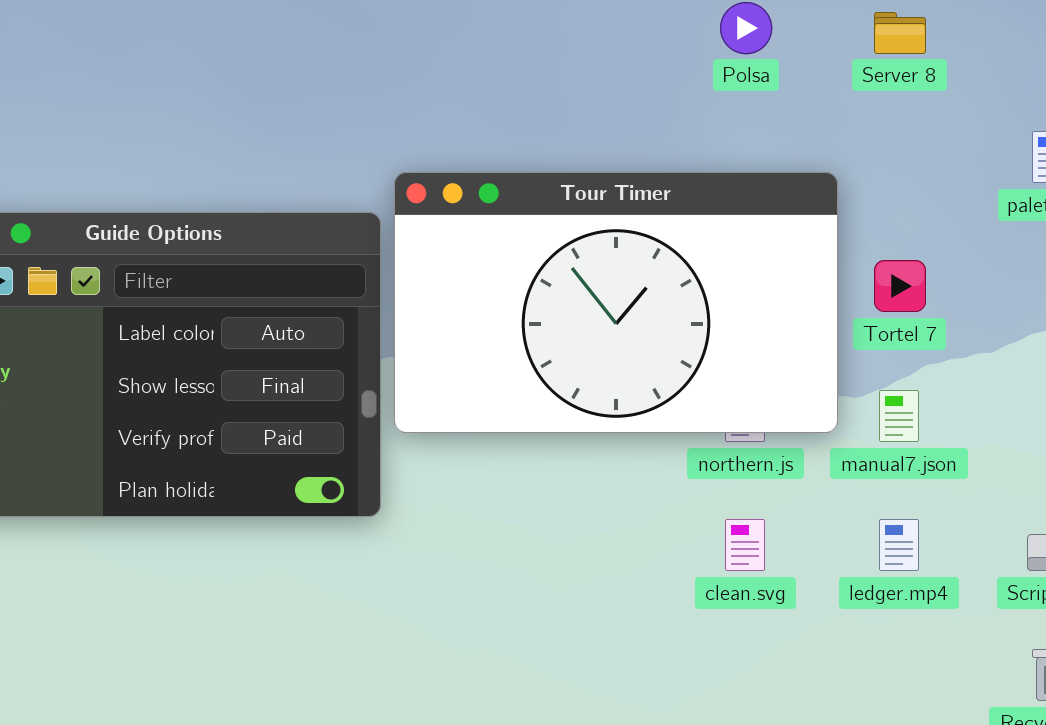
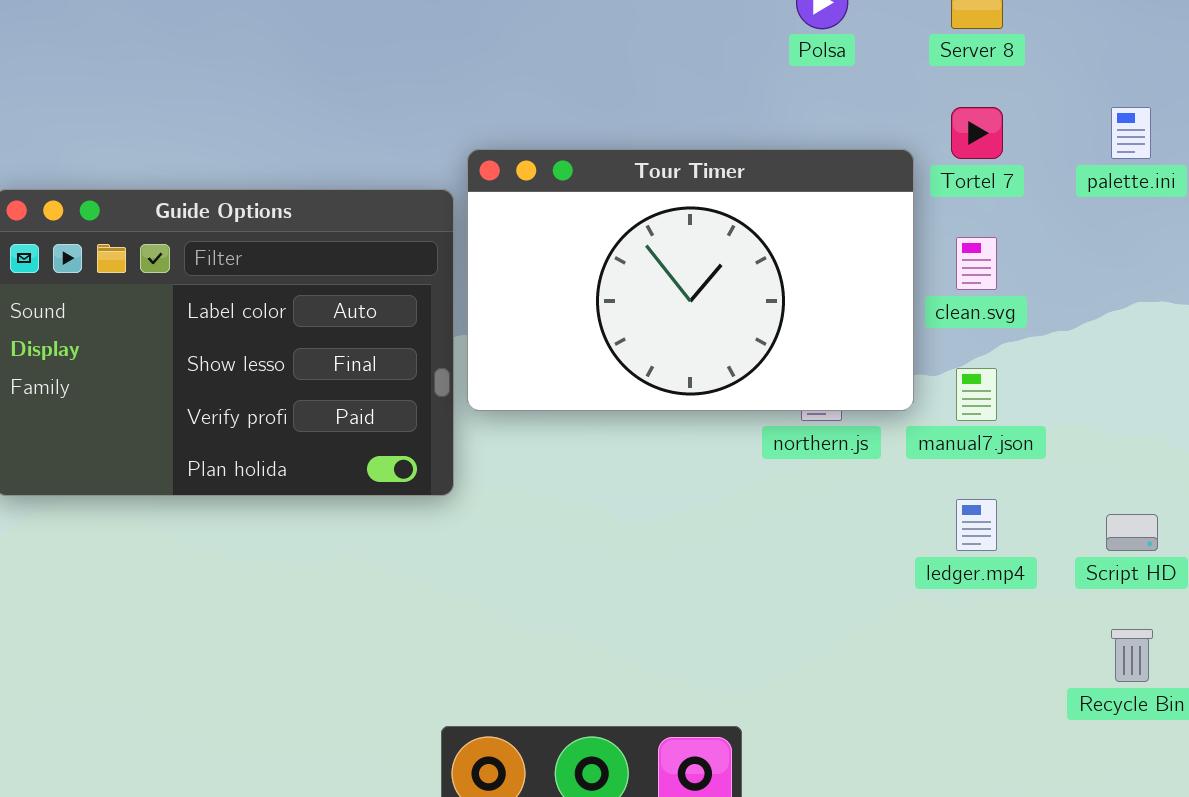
Tortel 7: [874,260,926,312] -> [951,107,1003,159], moved
clean.svg: [725,519,765,571] -> [956,237,997,290], moved

